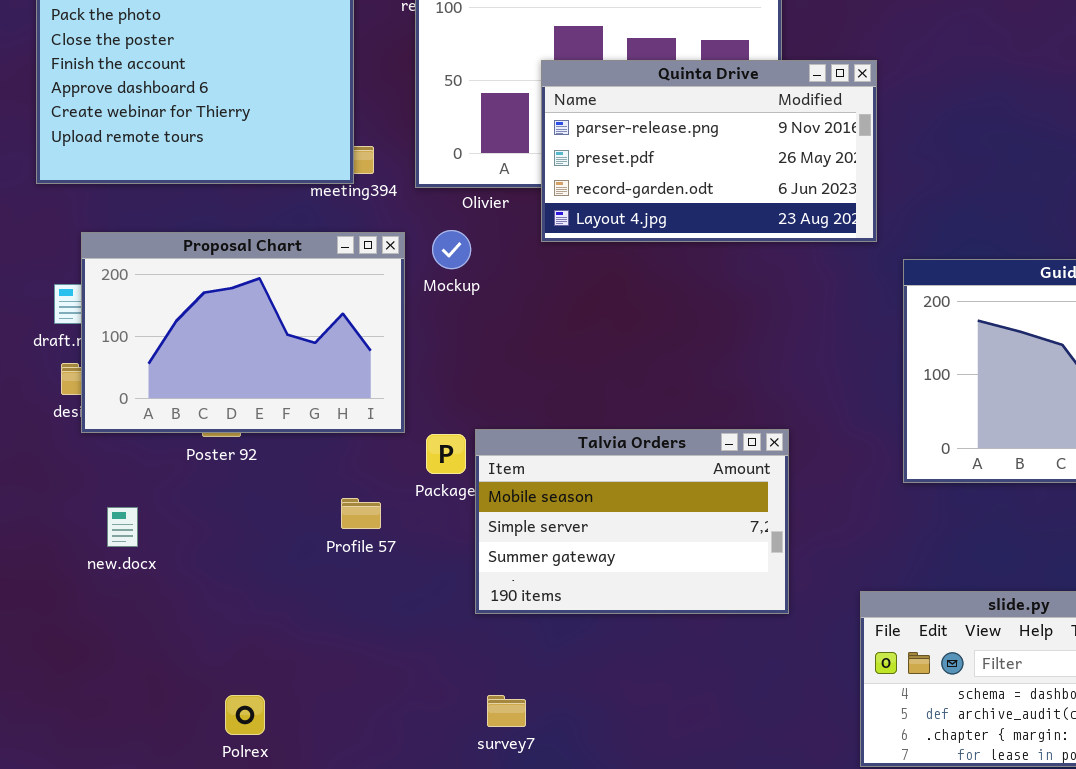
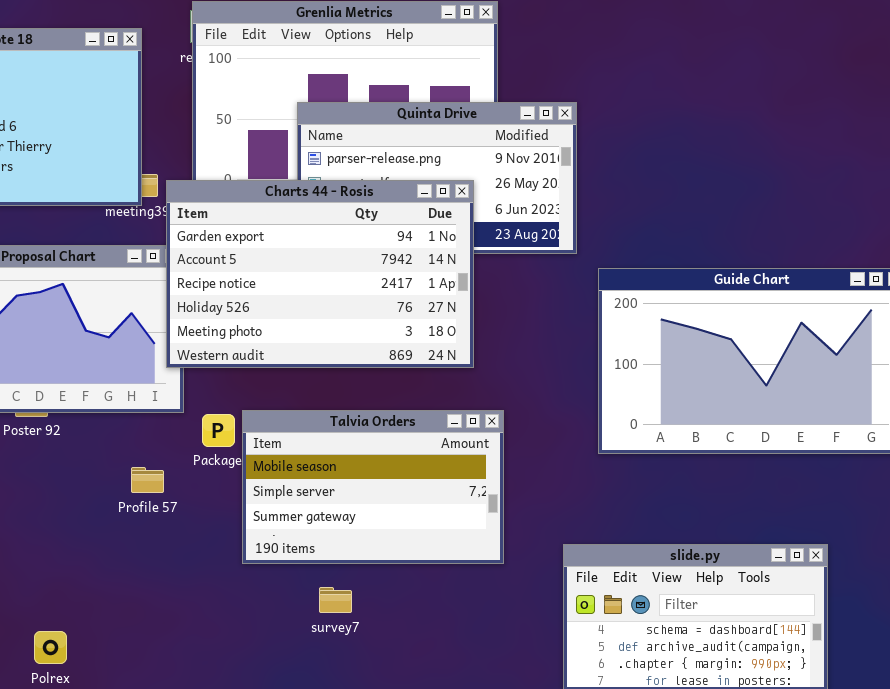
Charts 44 - Rosis: none -> [166,180,474,368], opened
survey7: [487,695,526,727] -> [319,587,352,613], moved

